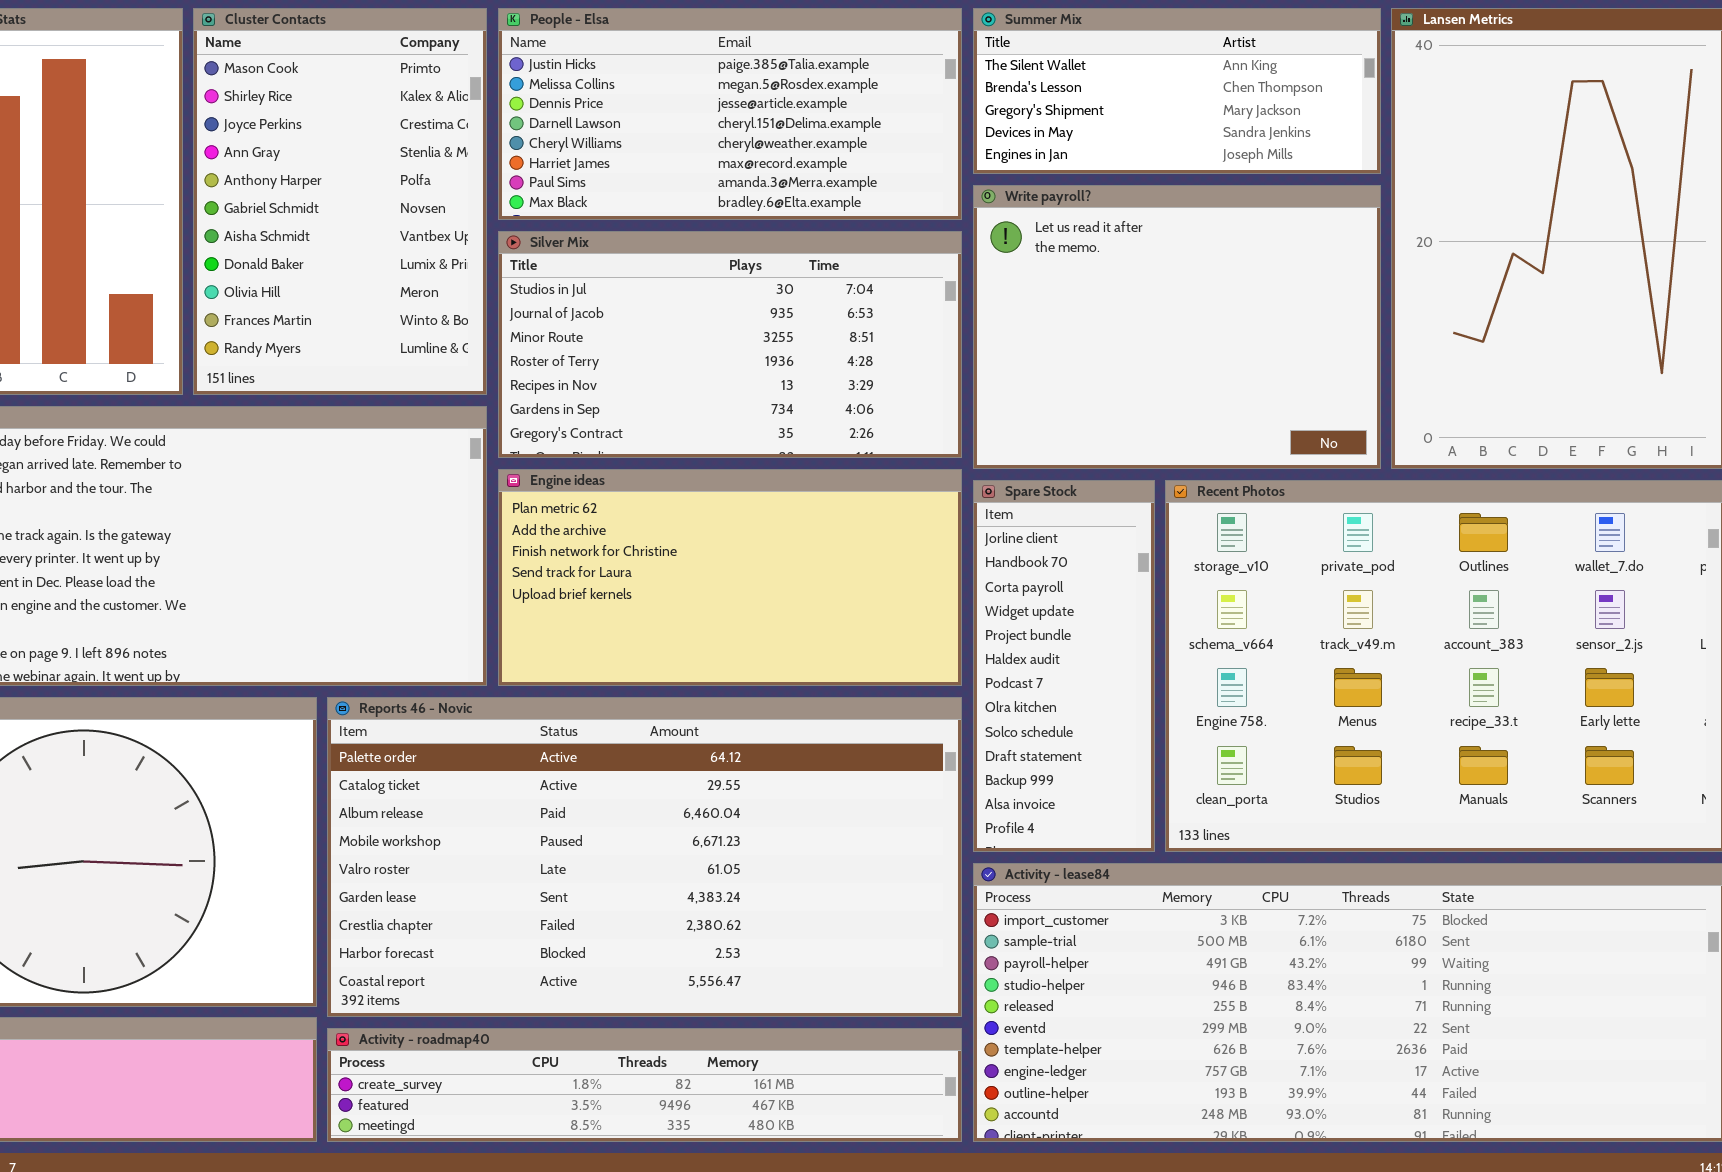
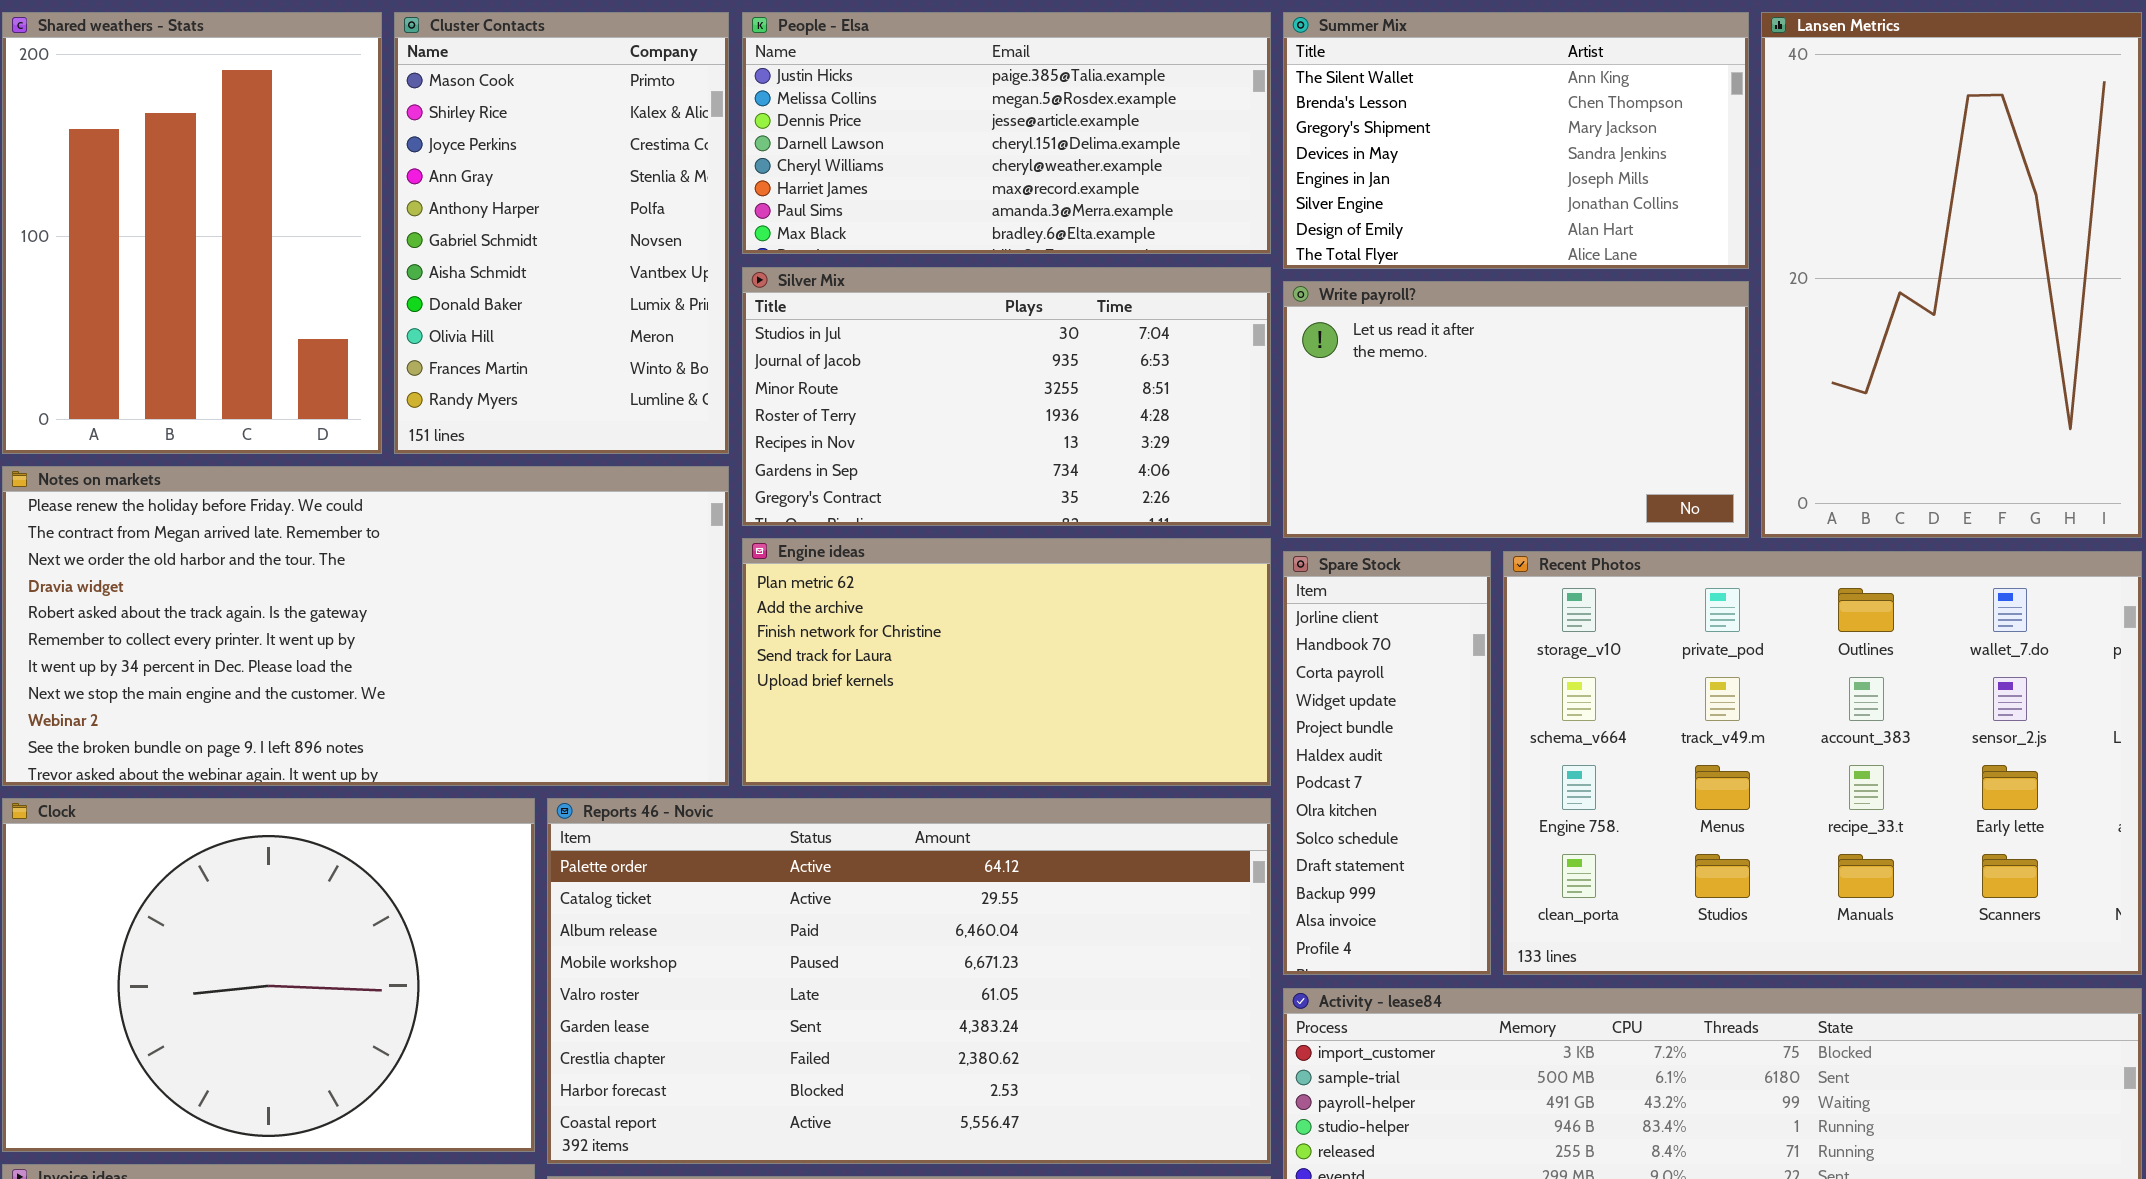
Summer Mix: [973,8,1381,174] -> [1283,12,1749,269], resized
Write payroll?: [973,185,1381,469] -> [1283,281,1749,538], resized

